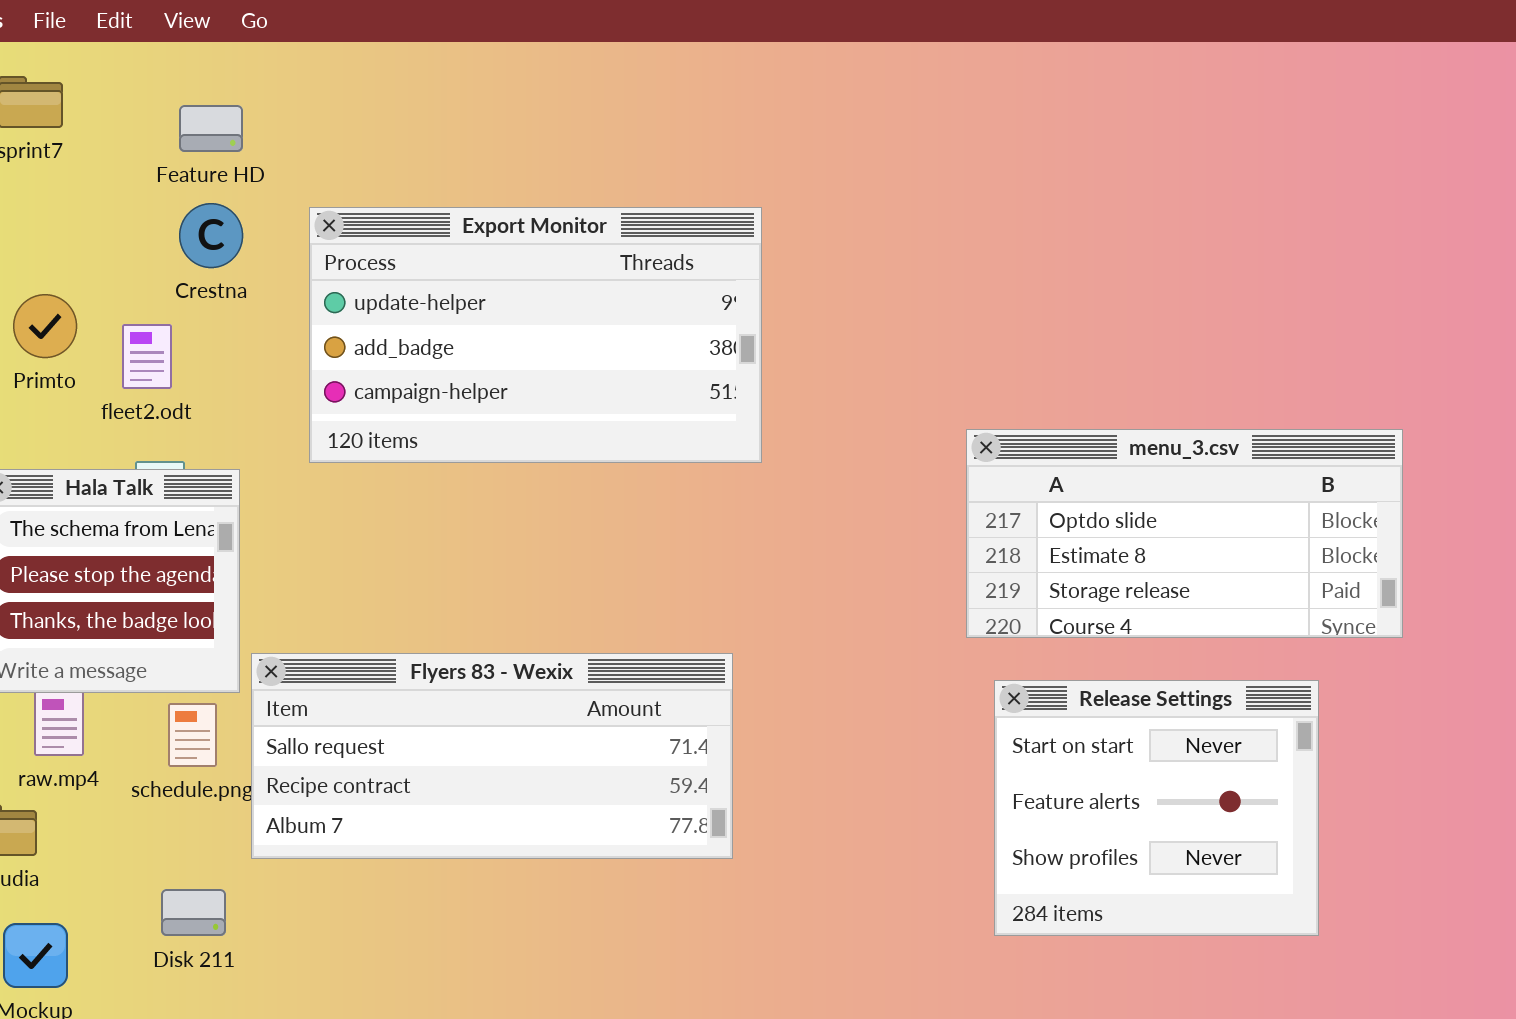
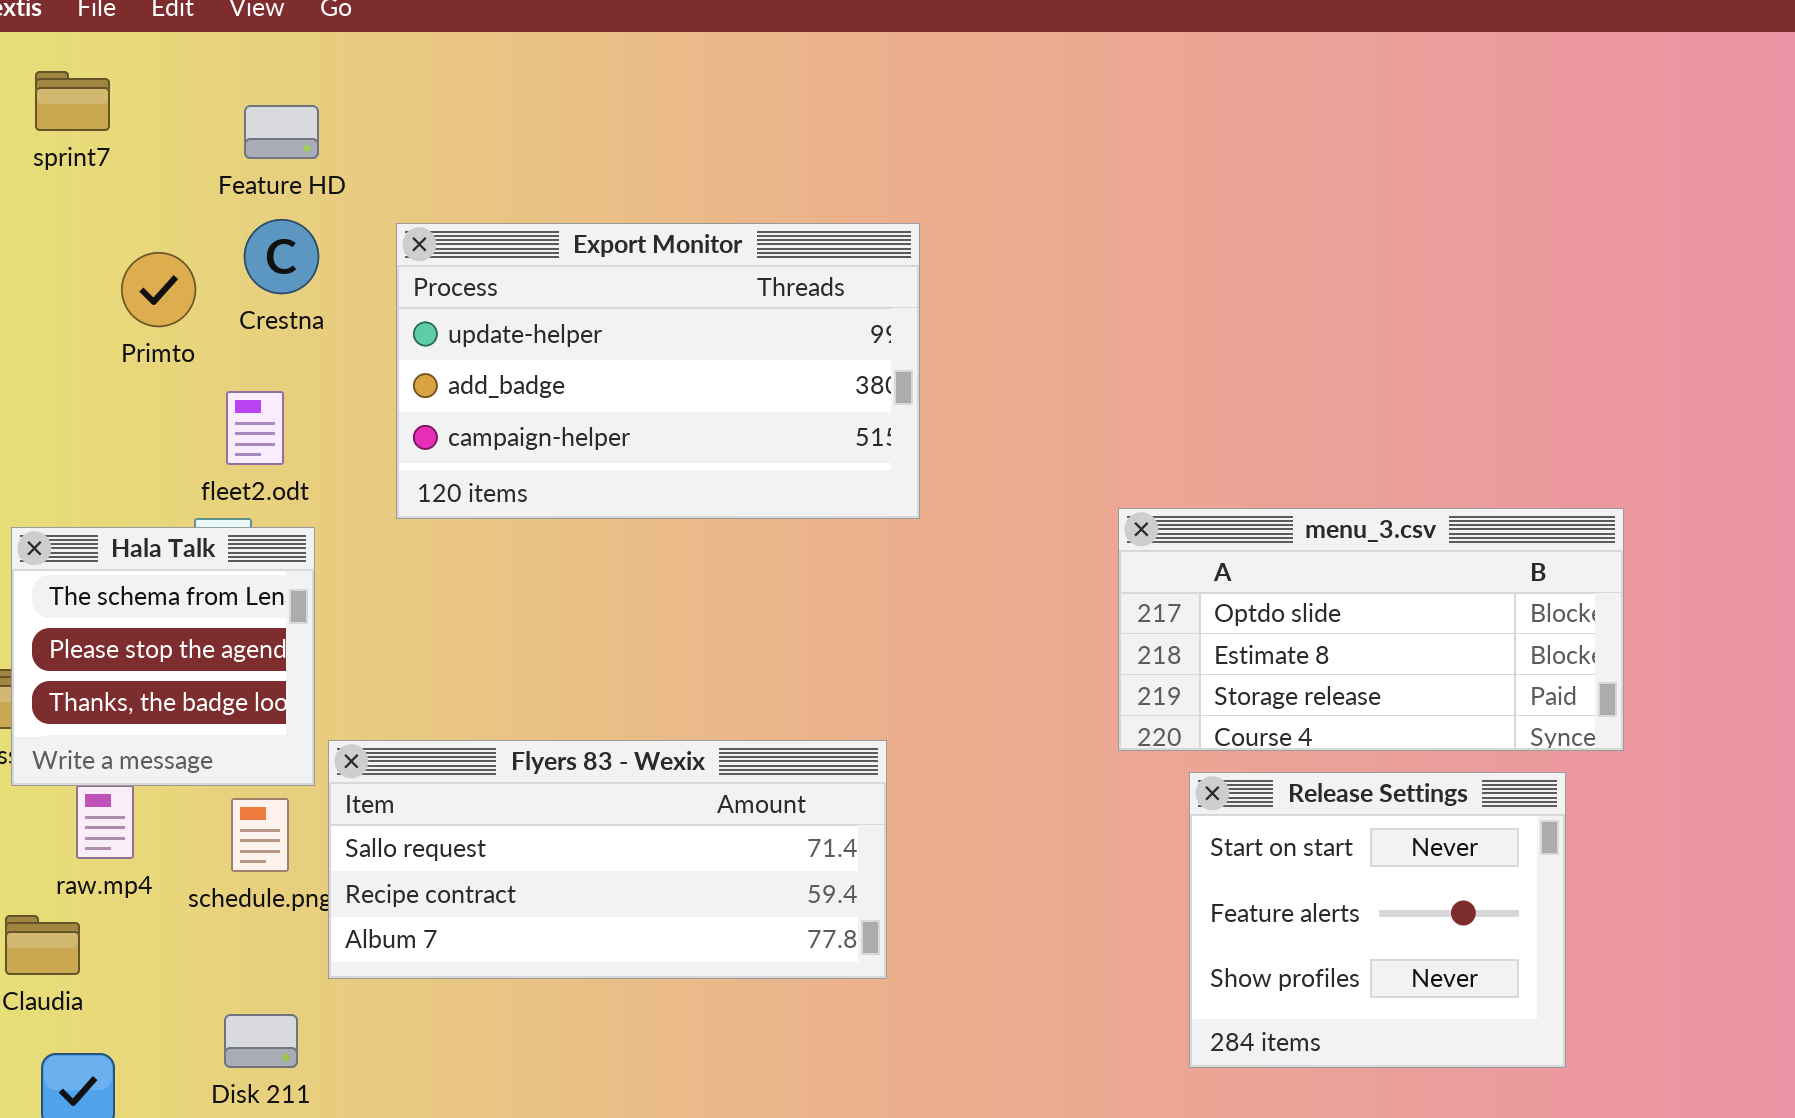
Primto: [13,294,77,358] -> [121,252,196,327], moved
fleet2.odt: [122,324,172,389] -> [226,391,284,465], moved
menu_3.csv: [966,429,1403,638] -> [1118,508,1624,751], moved

